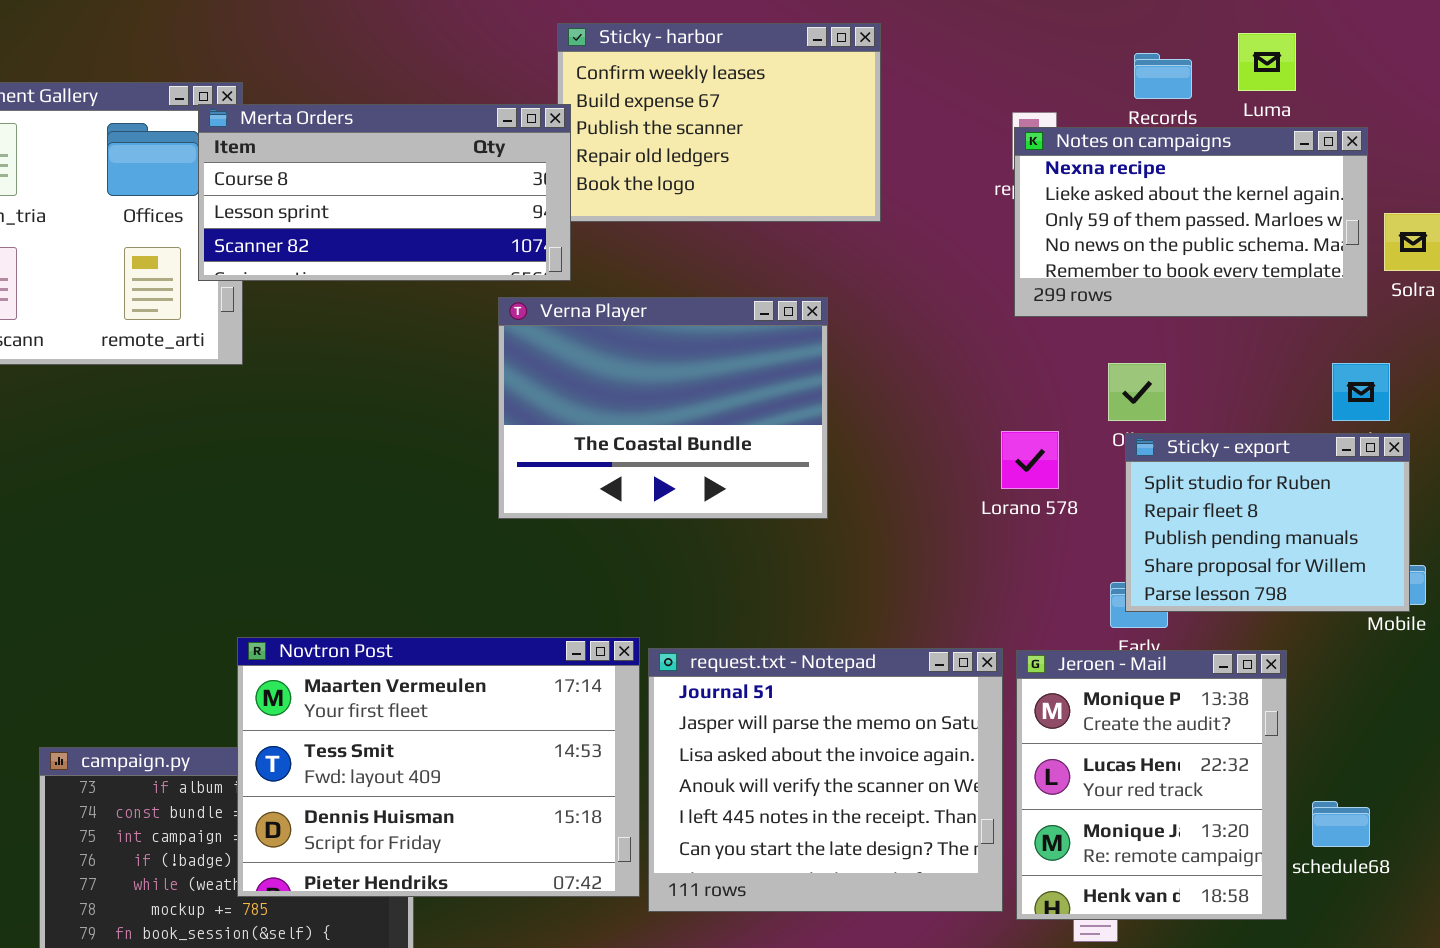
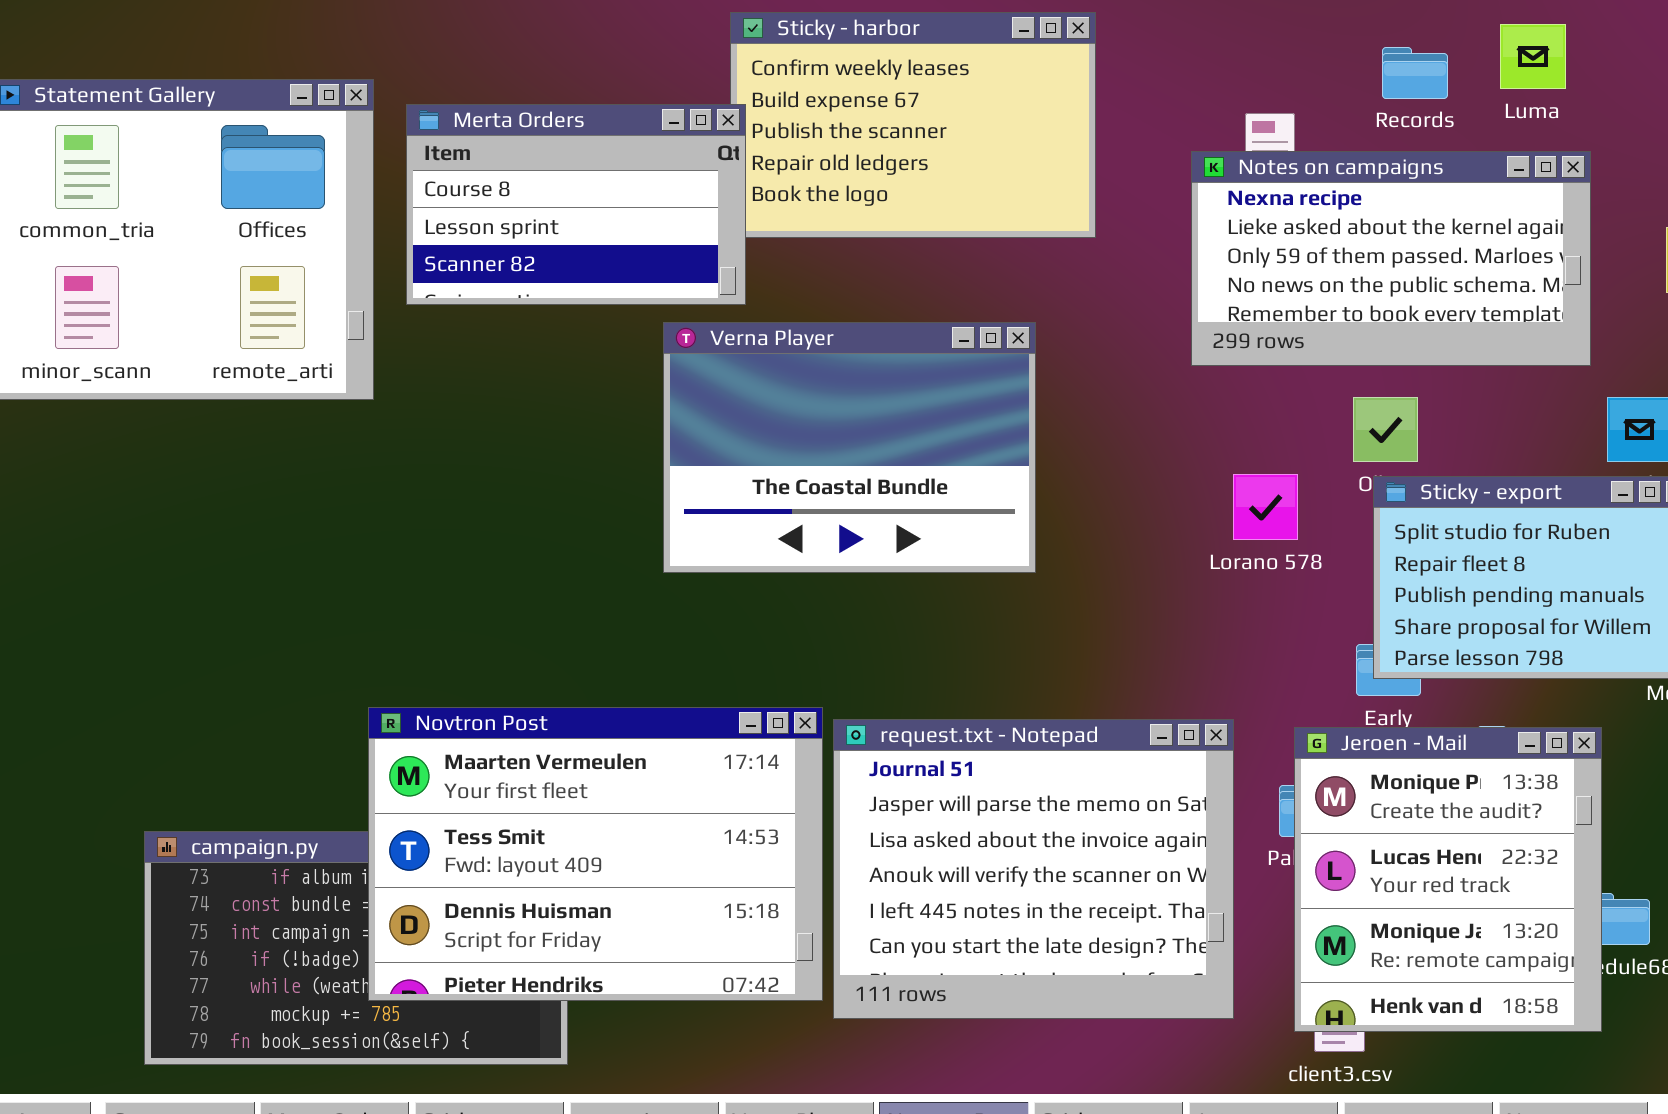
Merta Orders: [198,104,571,281] -> [406,104,746,305], resized
Notes on campaigns: [1014,127,1368,317] -> [1191,151,1591,366], moved
Jeroen - Mail: [1016,650,1287,920] -> [1294,727,1602,1032], moved

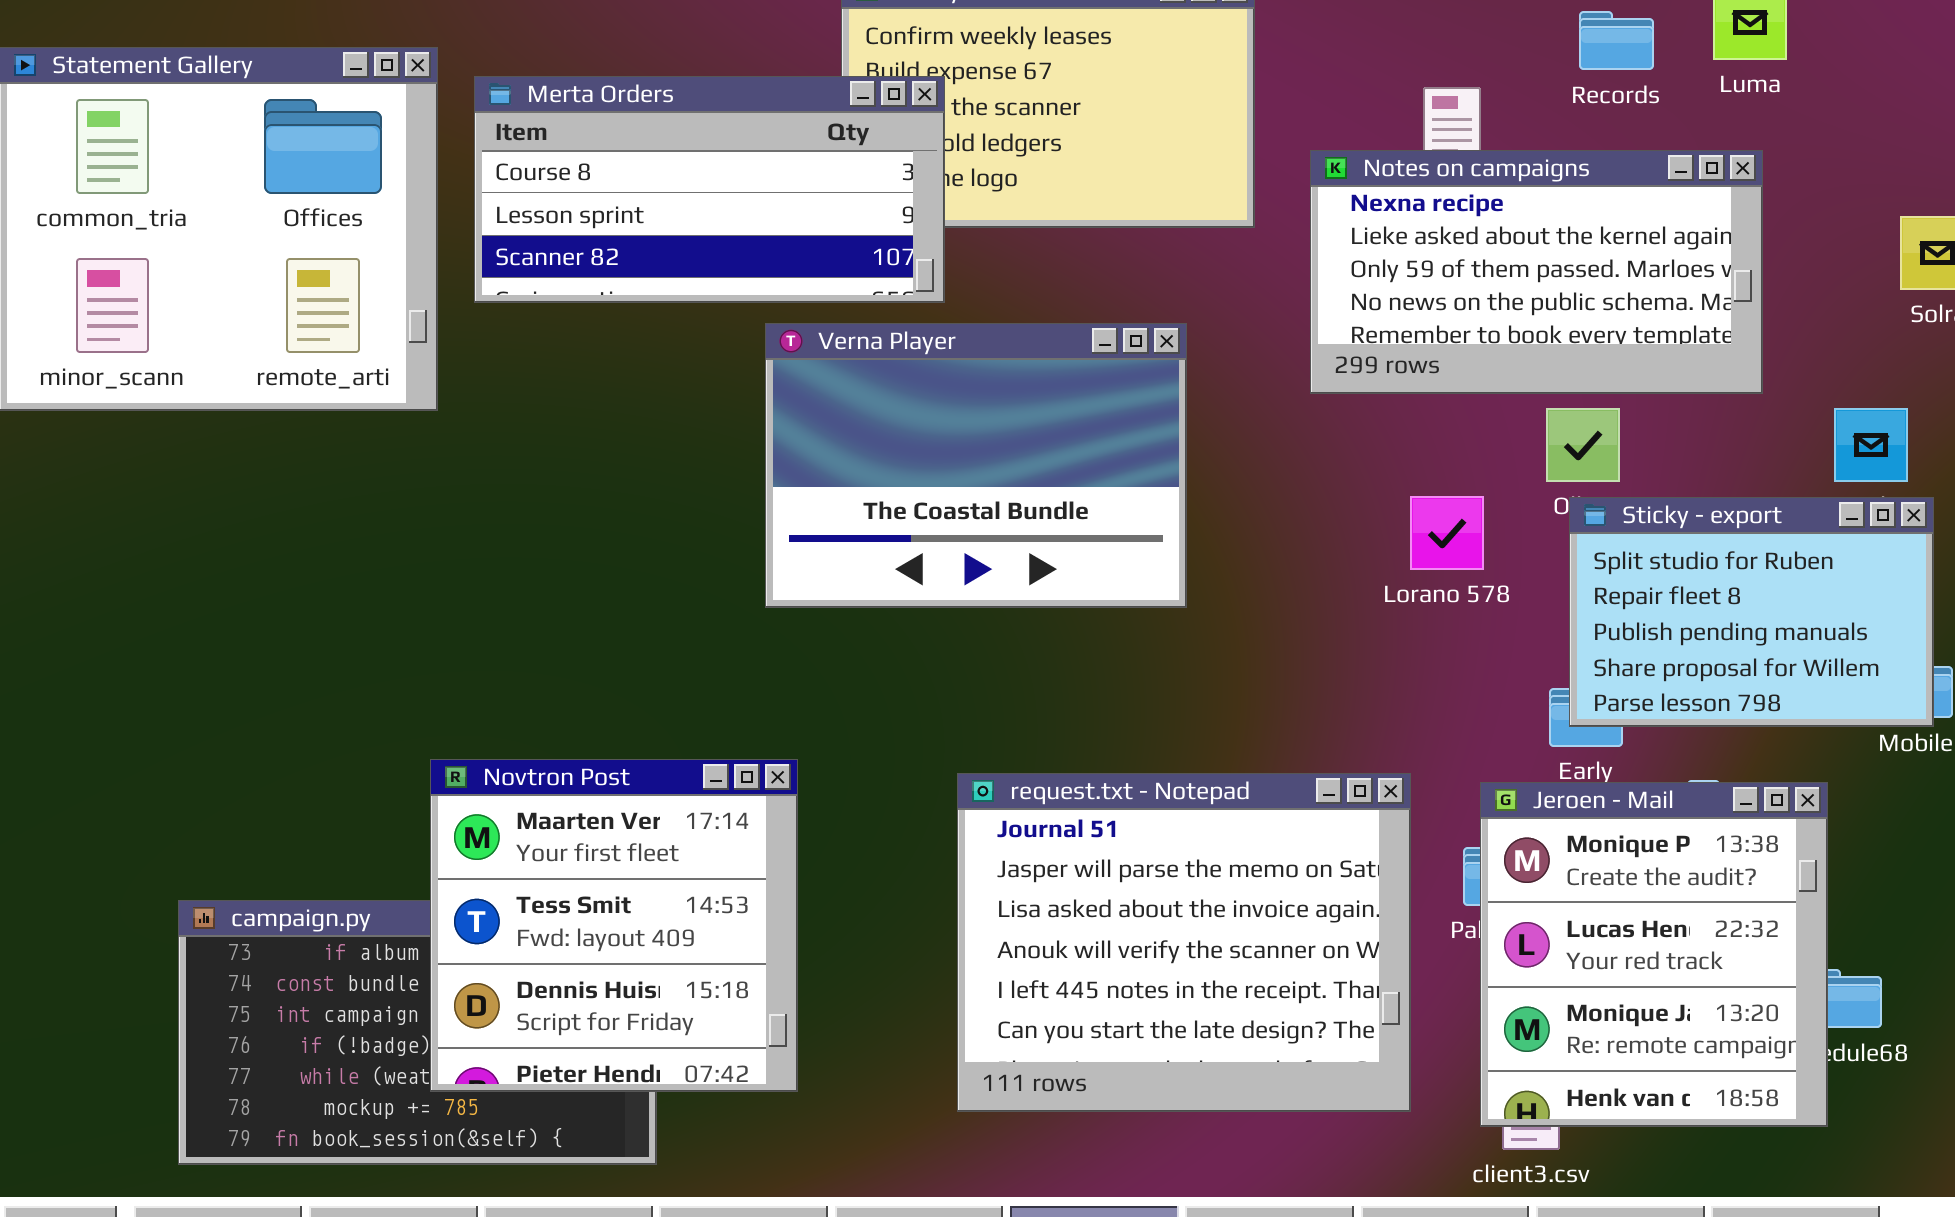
Merta Orders: [406,104,746,305] -> [474,76,945,303], resized
Notes on campaigns: [1191,151,1591,366] -> [1310,150,1763,394], moved
Novtron Post: [368,707,823,1001] -> [430,759,798,1092], resized

